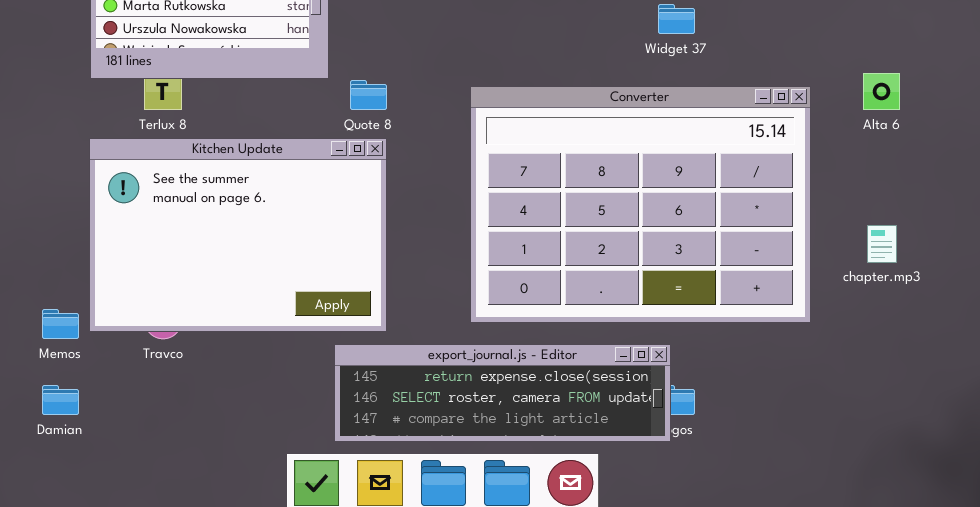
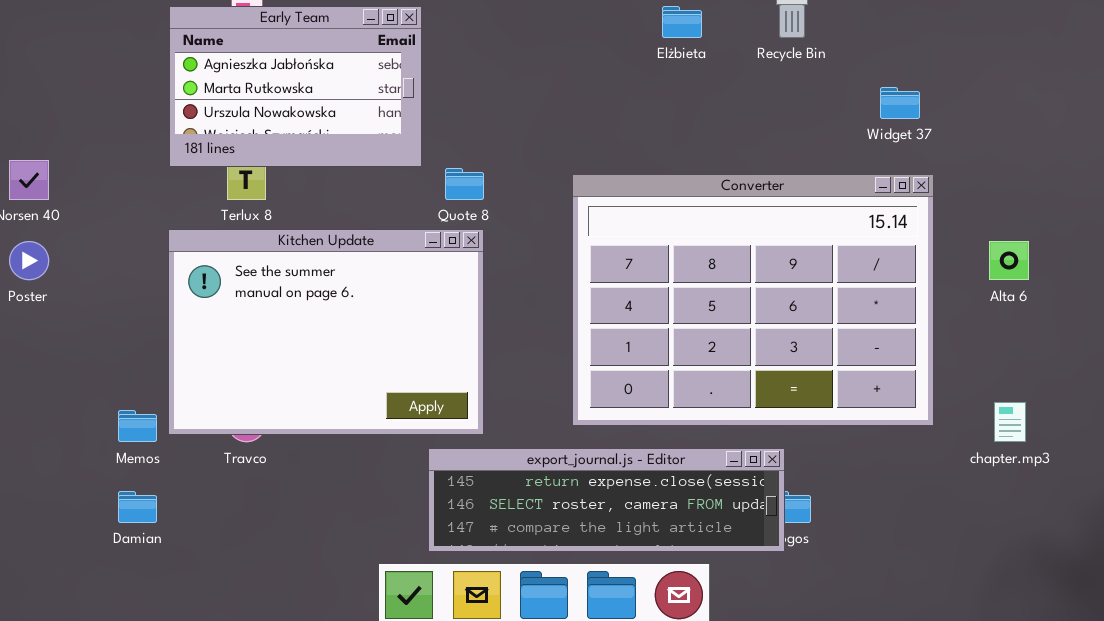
Widget 37: [658,4,695,34] -> [880,87,920,119], moved
Alta 6: [863,73,900,110] -> [989,241,1029,280], moved
chapter.mp3: [867,225,897,263] -> [994,402,1026,442], moved

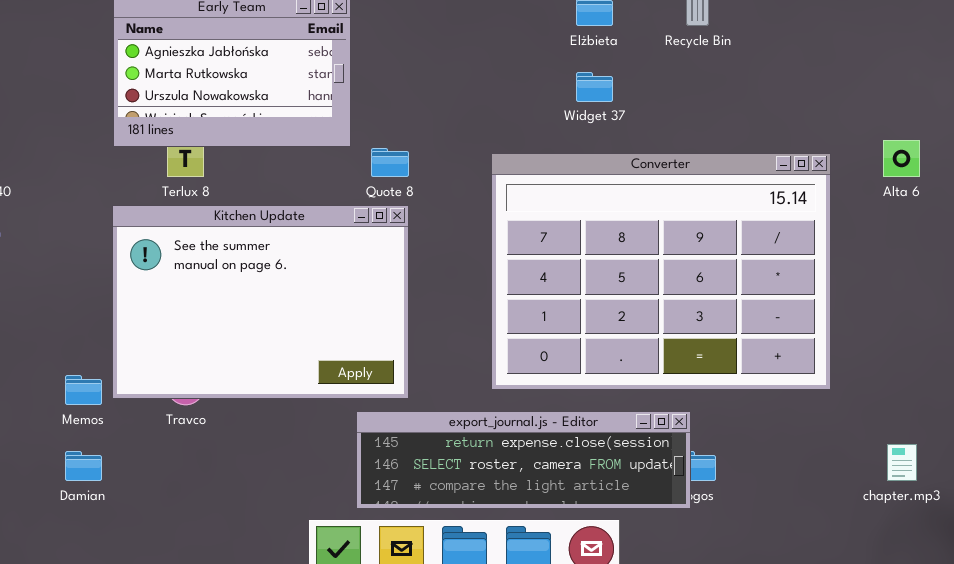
Widget 37: [880,87,920,119] -> [576,72,613,102], moved
Alta 6: [989,241,1029,280] -> [883,140,920,177], moved
chapter.mp3: [994,402,1026,442] -> [887,444,917,481], moved

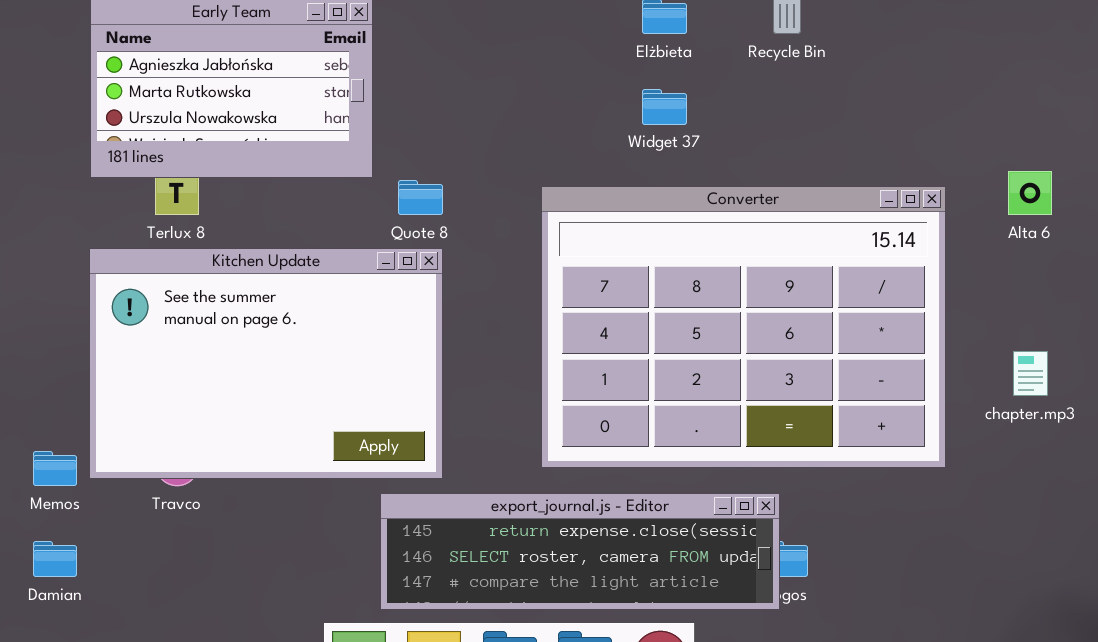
chapter.mp3: [887,444,917,481] -> [1013,351,1048,396], moved

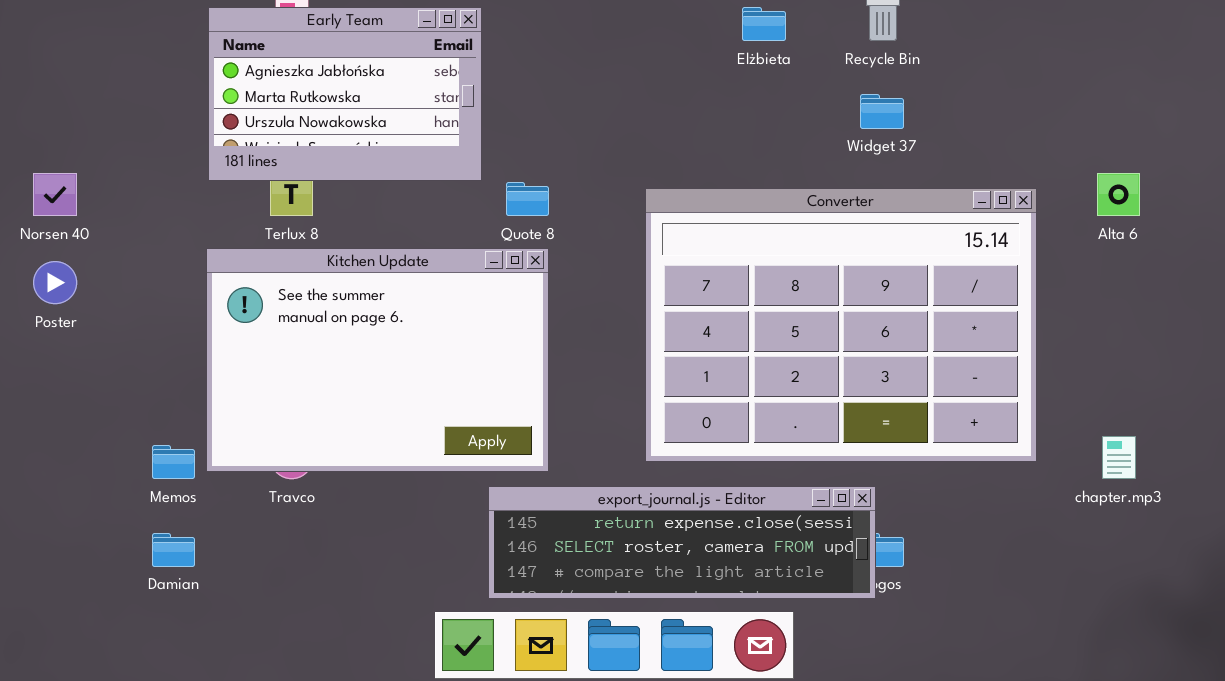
Widget 37: [642,89,687,125] -> [860,94,904,129], moved
chapter.mp3: [1013,351,1048,396] -> [1102,436,1136,479], moved

